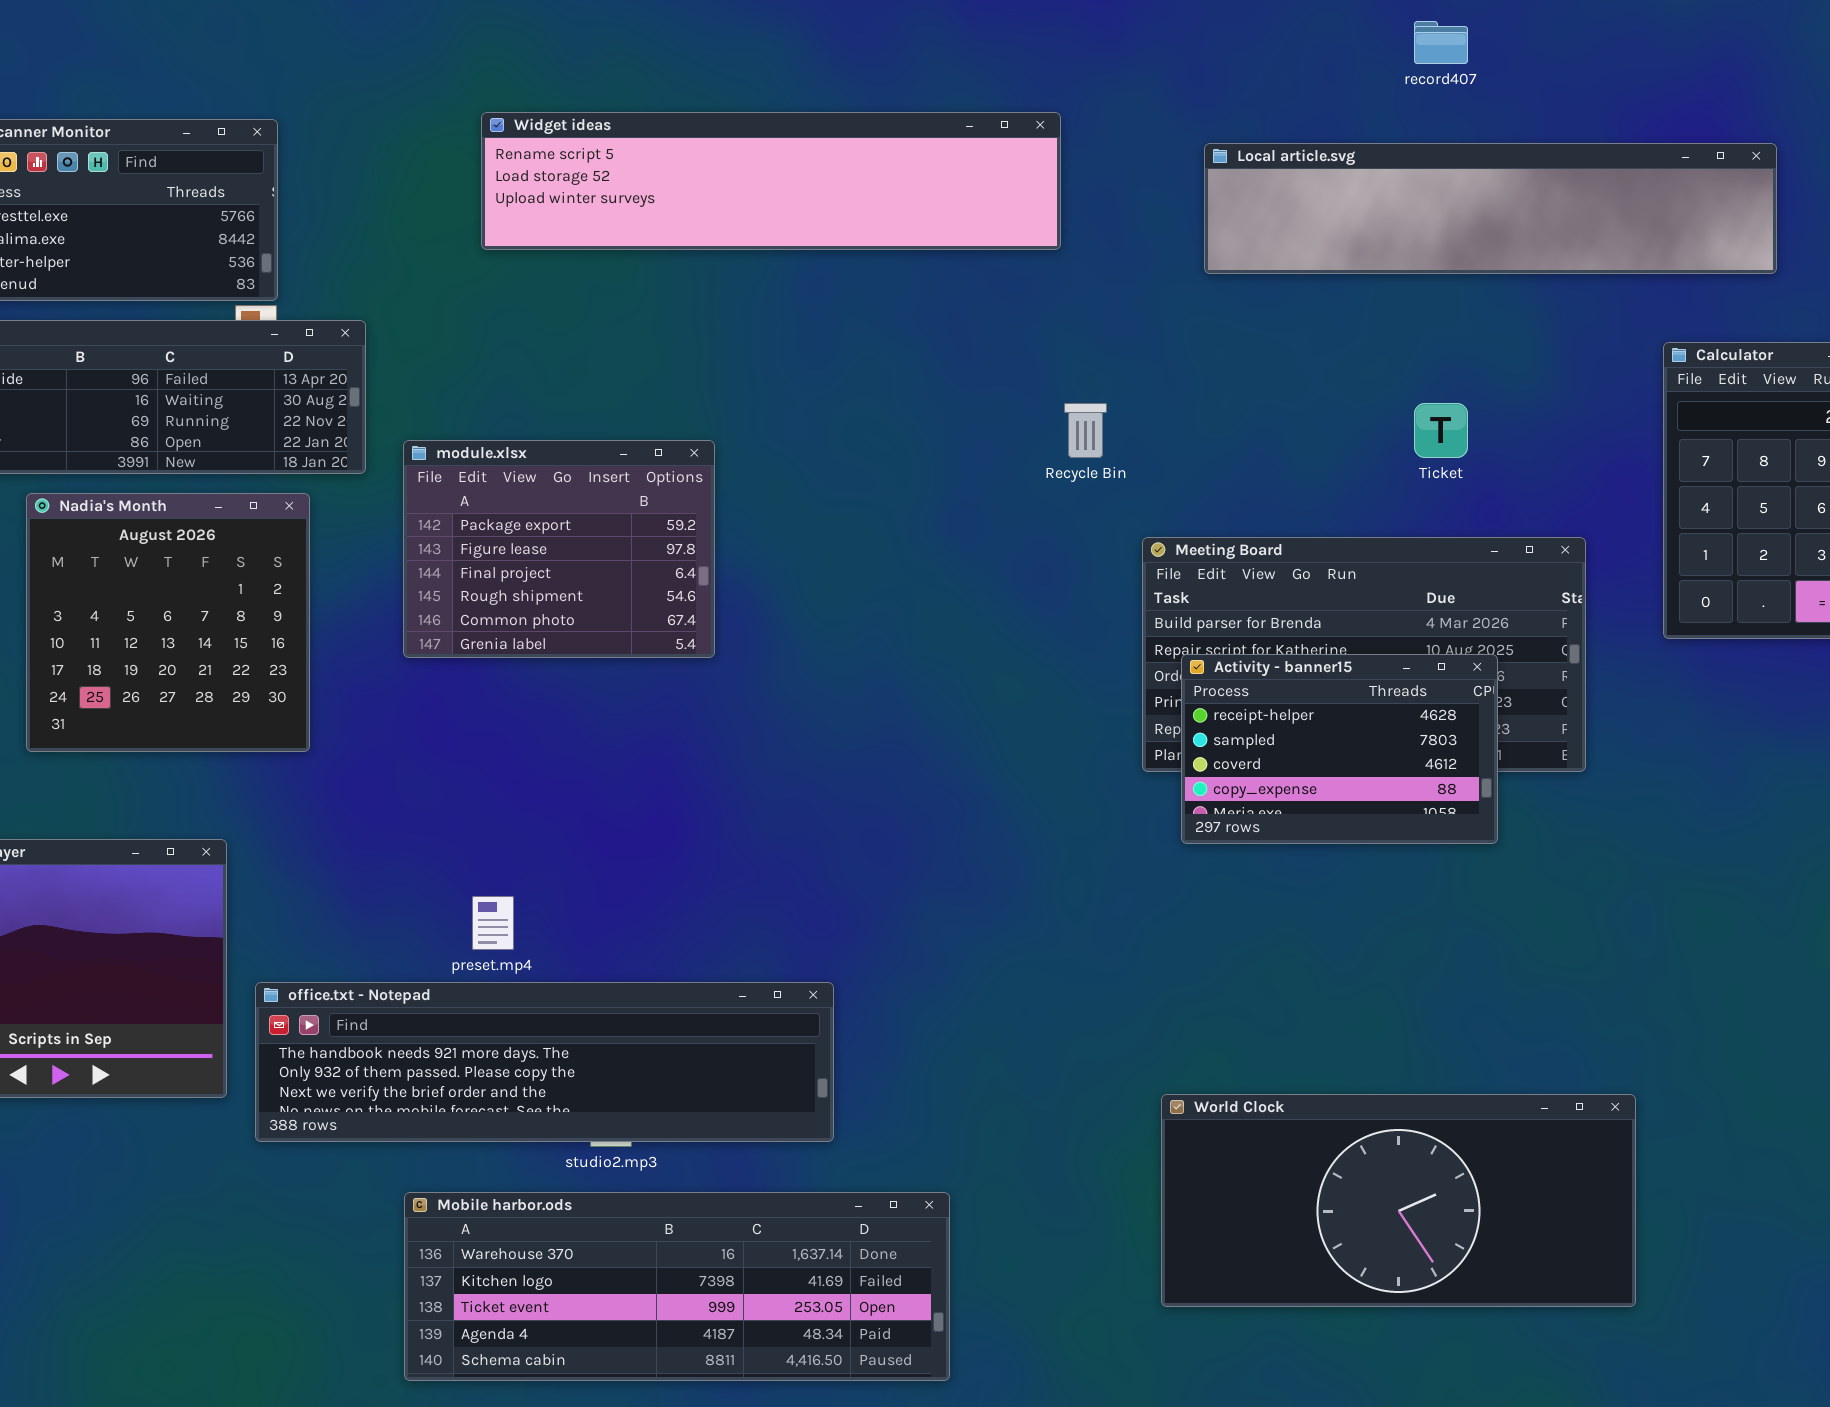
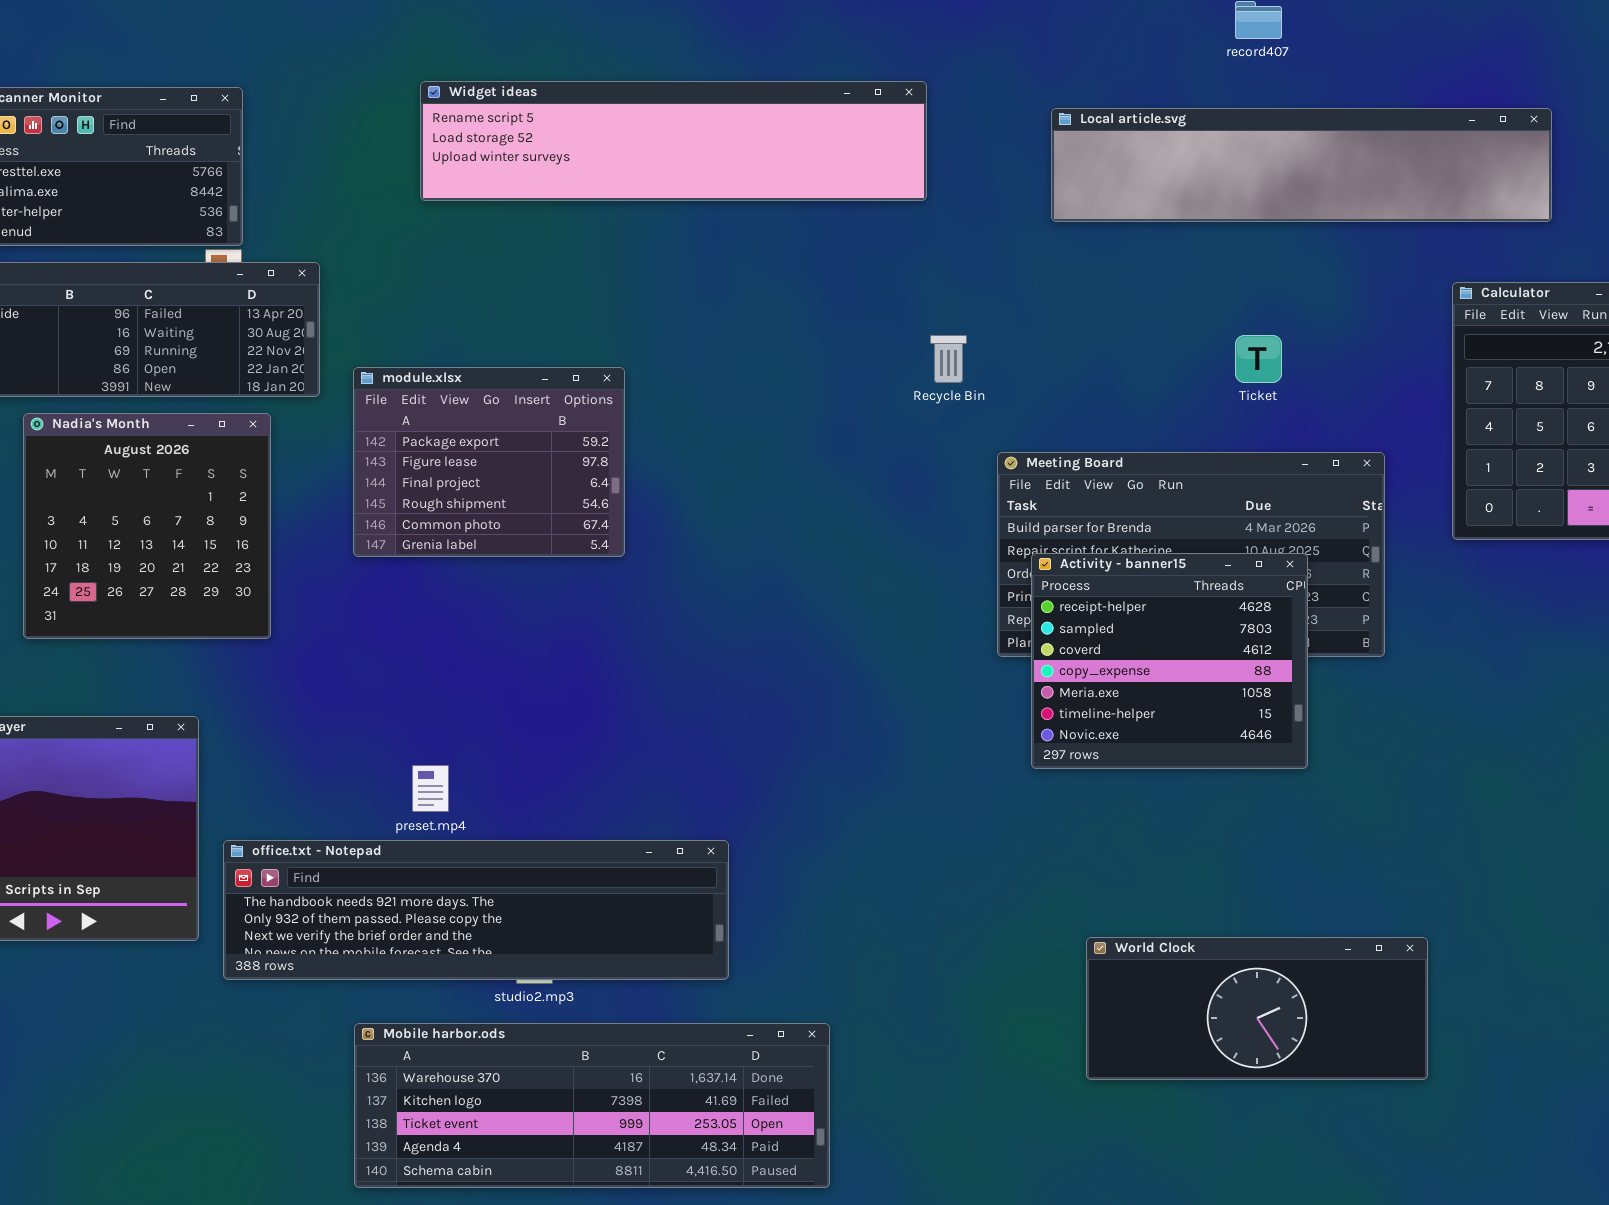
Activity - banner15: [1181,654,1498,844] -> [1031,553,1308,769], resized
World Clock: [1161,1094,1636,1307] -> [1086,937,1428,1080], resized

